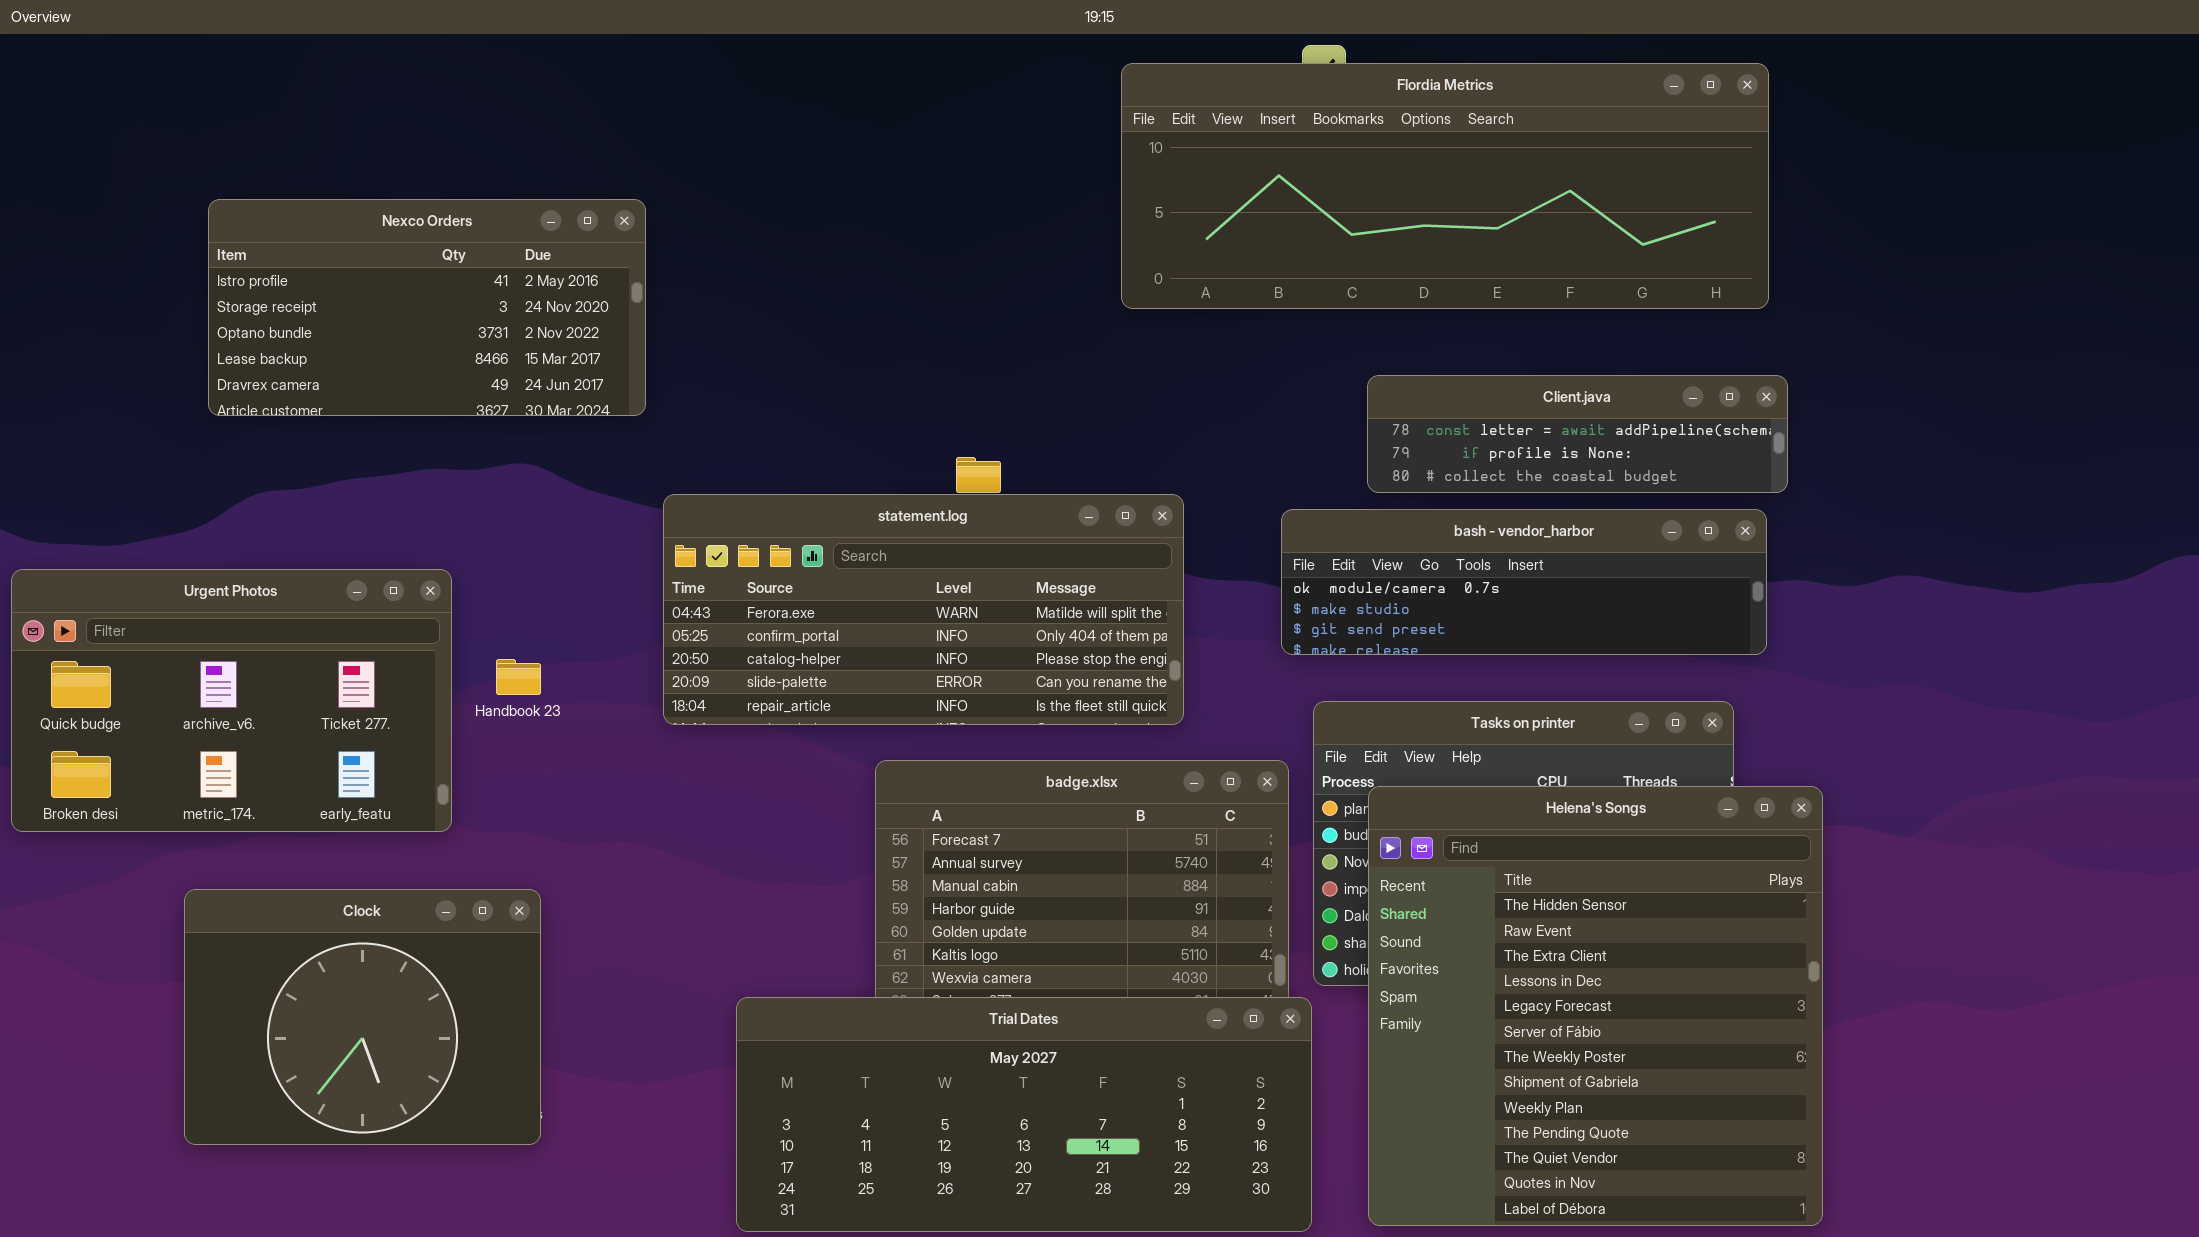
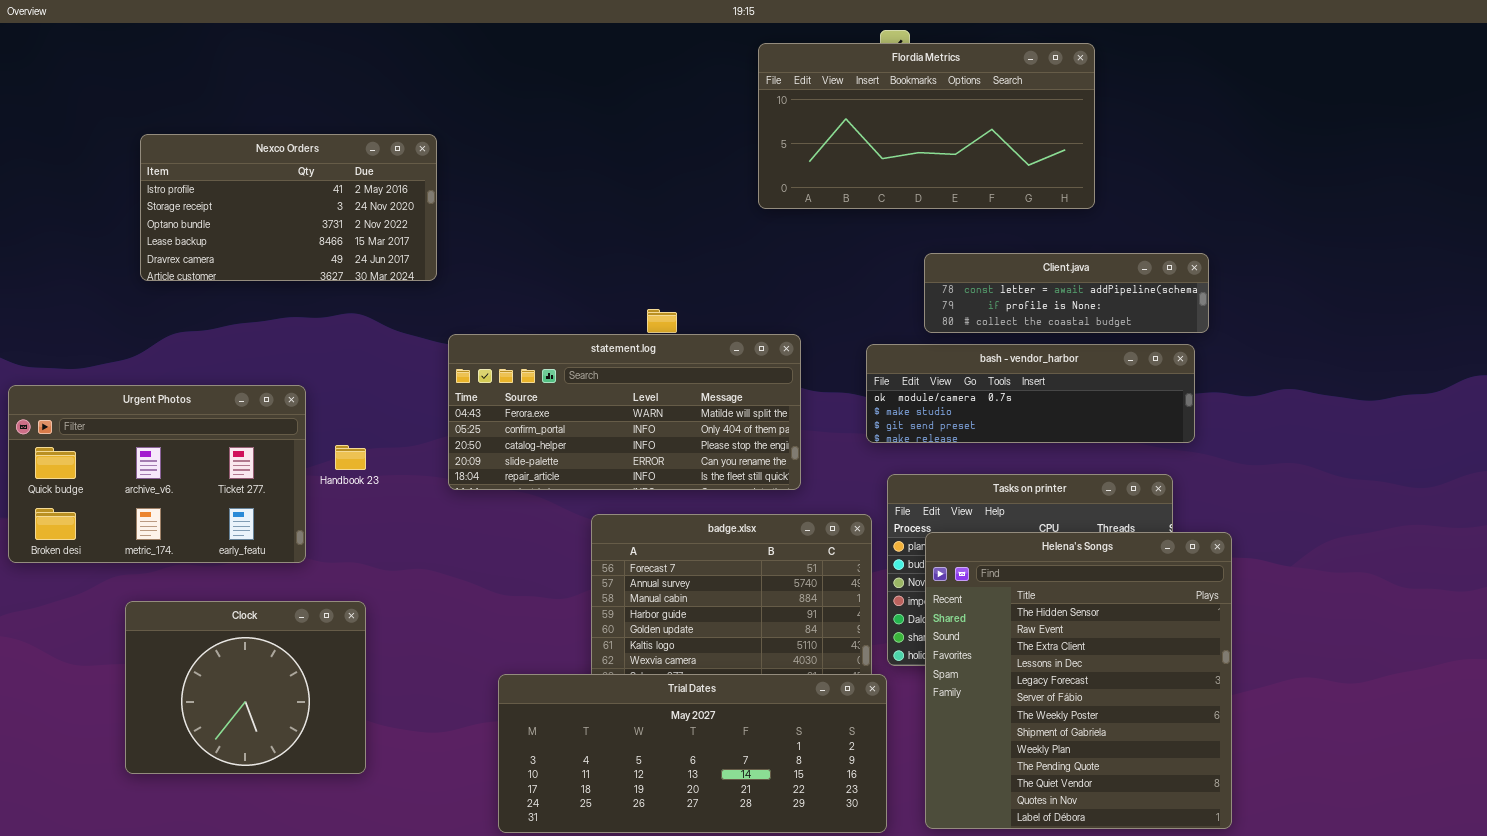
Flordia Metrics: [1121,63,1769,309] -> [758,43,1095,209], resized

